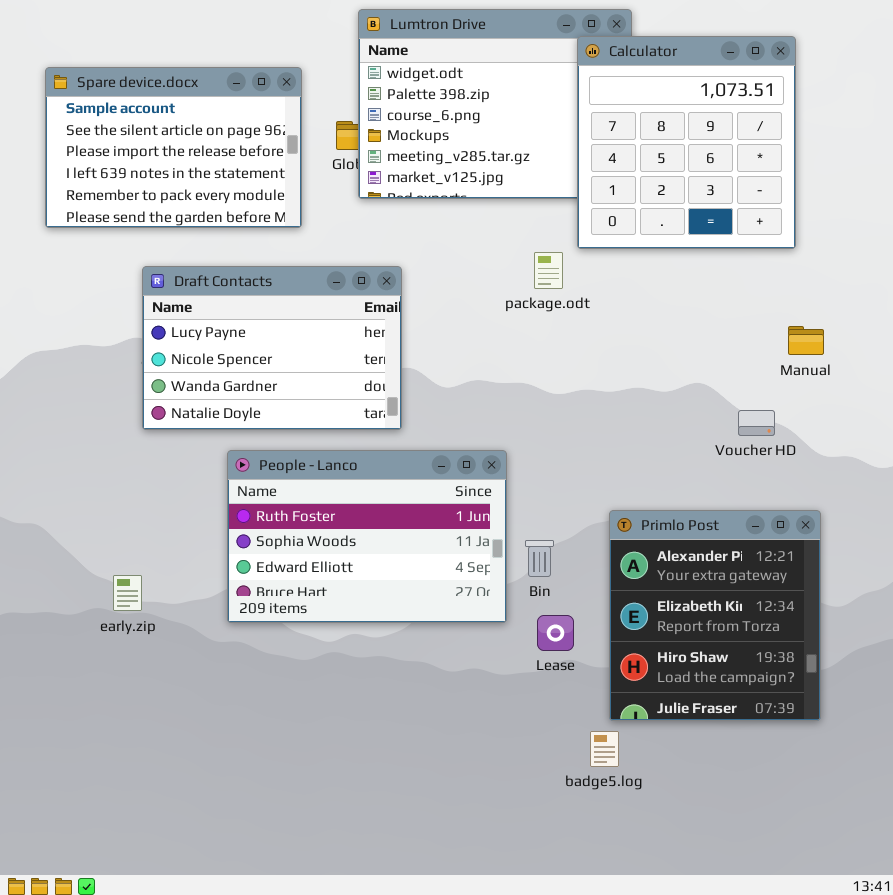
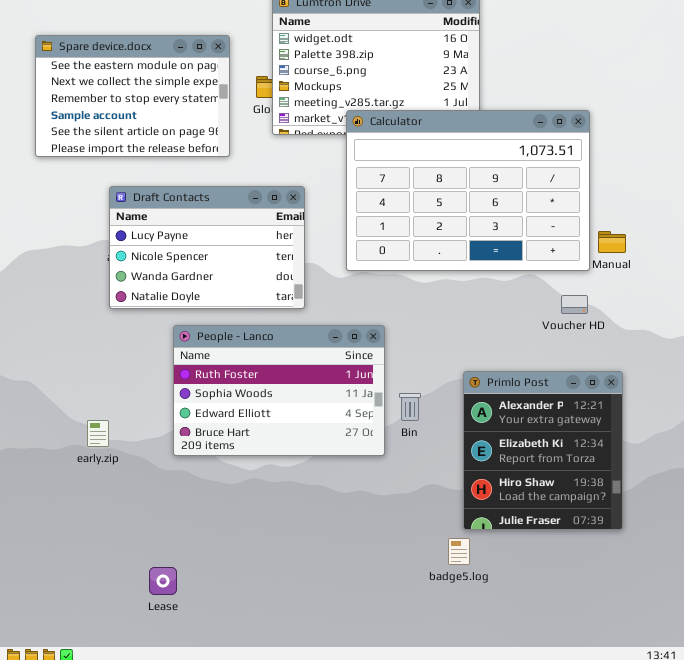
Calculator: [577,36,796,249] -> [346,110,590,271], moved, resized
Spare device.docx: [45,67,302,228] -> [35,35,230,157], scrolled up 3 rows
Lease: [537,615,574,651] -> [149,567,177,595], moved

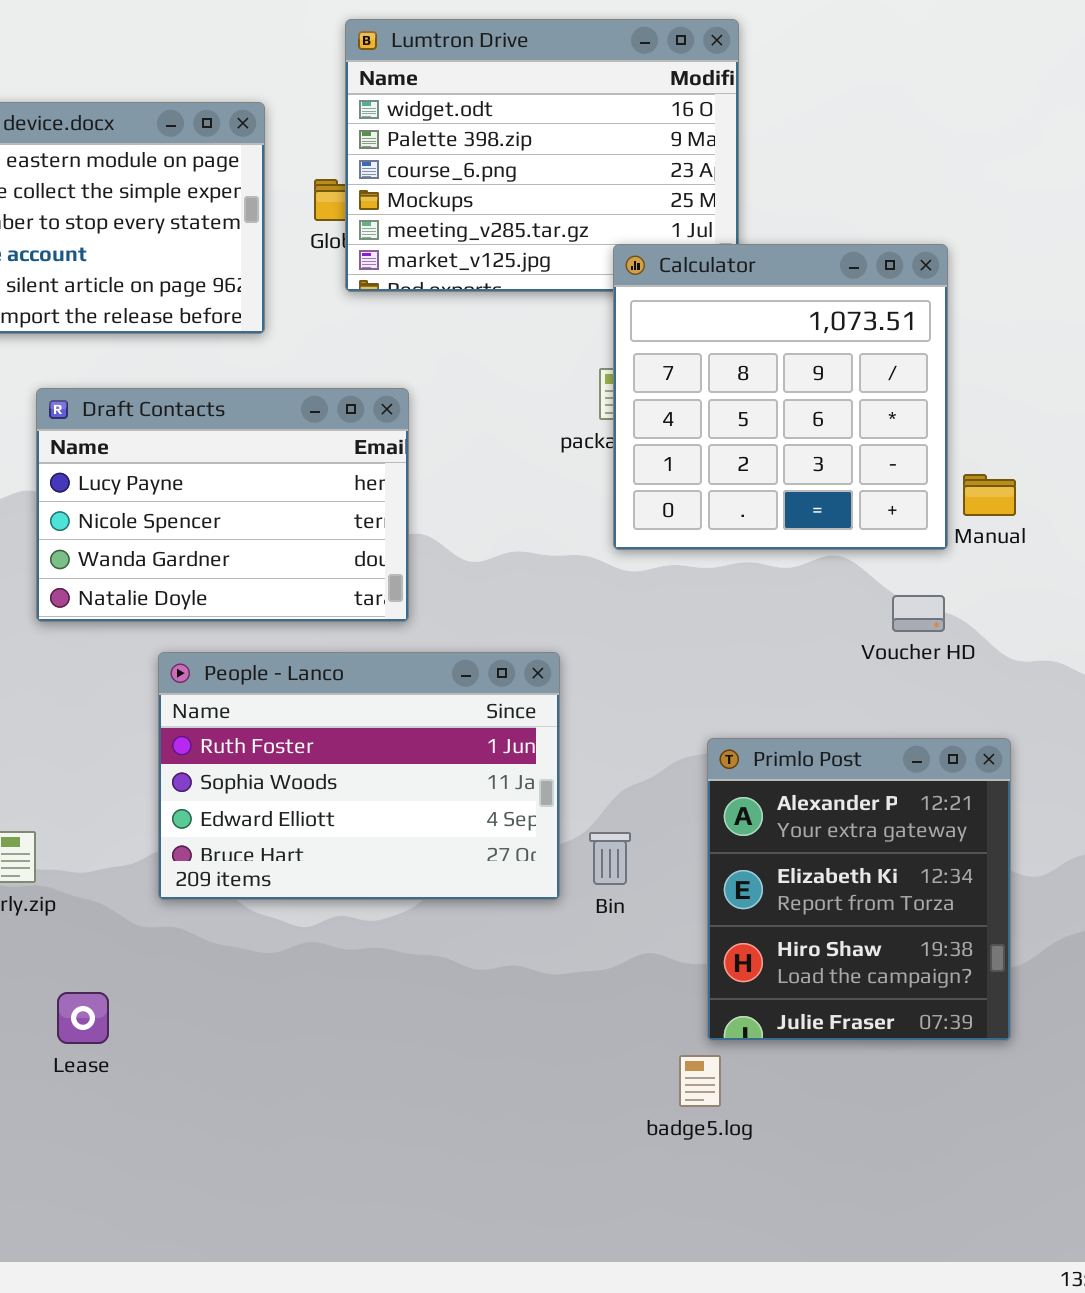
Calculator: [346,110,590,271] -> [613,244,948,550], resized
Bin: [399,393,421,421] -> [589,832,631,885], moved
Lease: [149,567,177,595] -> [57,992,109,1044], moved

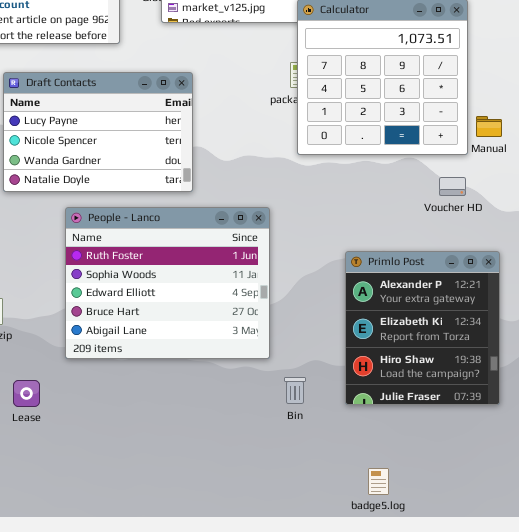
People - Lanco: [158,652,560,900] -> [65,207,270,359], resized
Bin: [589,832,631,885] -> [284,377,306,404], moved
badge5.log: [679,1055,721,1107] -> [368,468,389,495], moved

